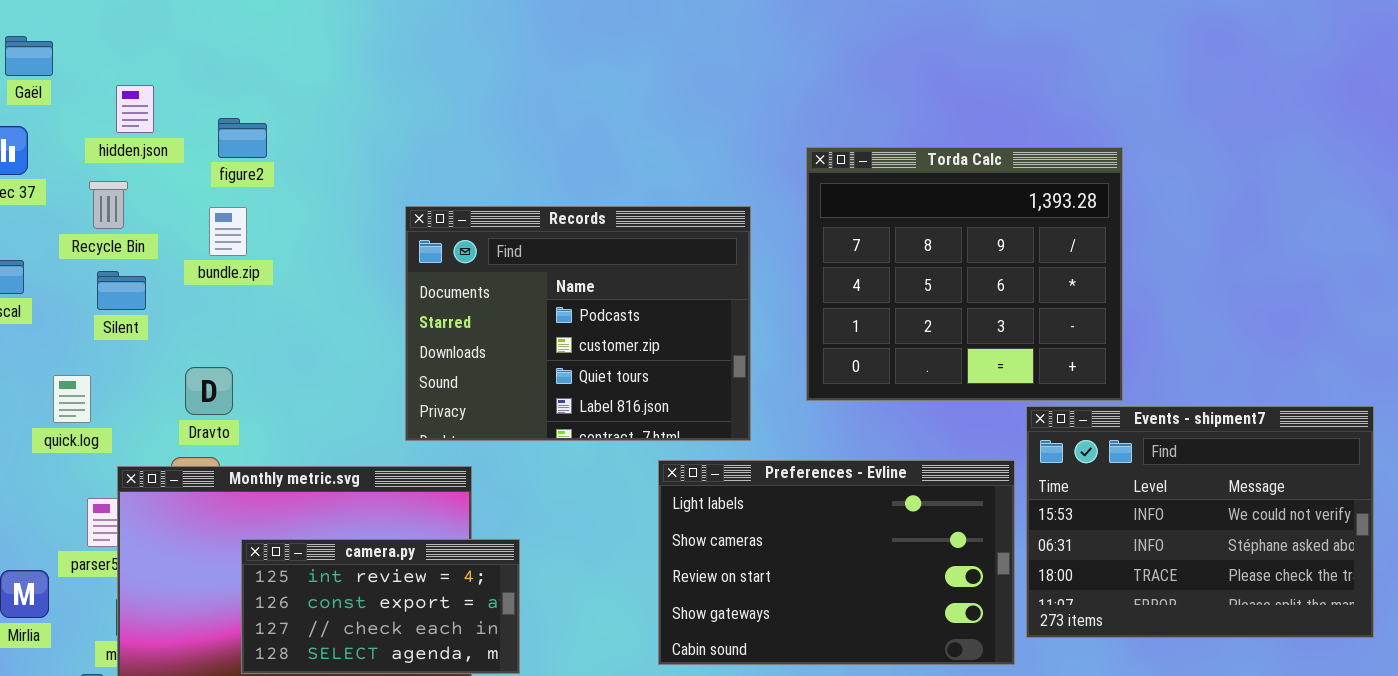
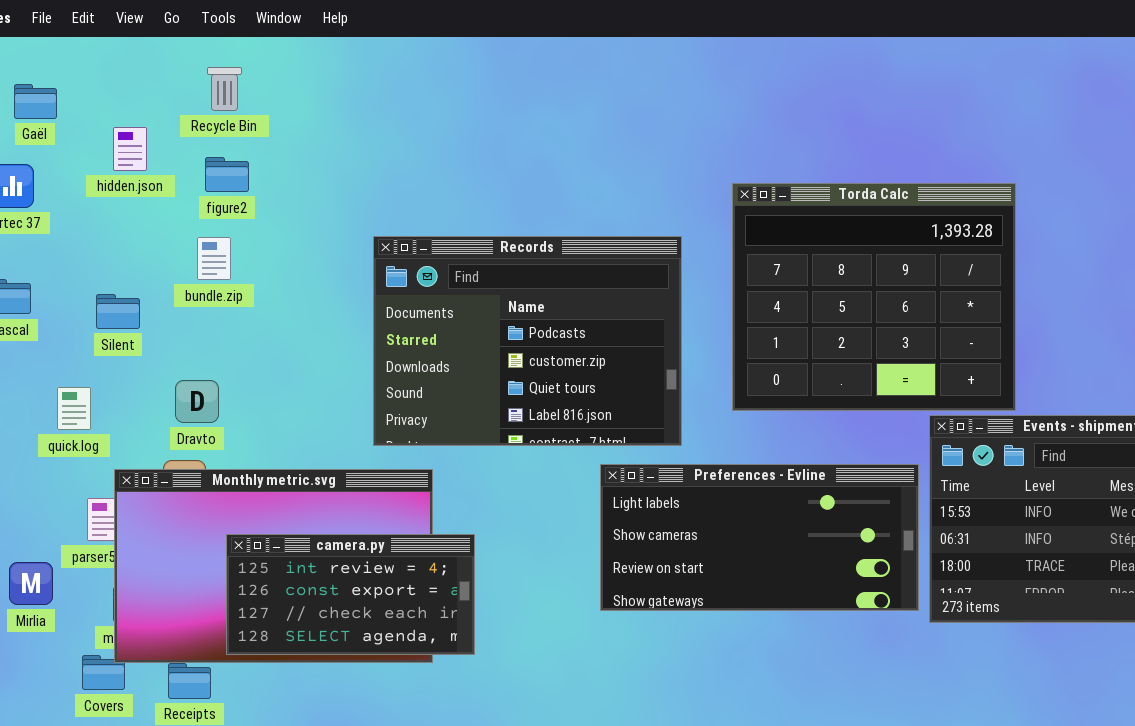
Recycle Bin: [89,181,128,229] -> [207,67,242,111], moved
Preferences - Evline: [658,460,1015,665] -> [600,464,919,611], resized

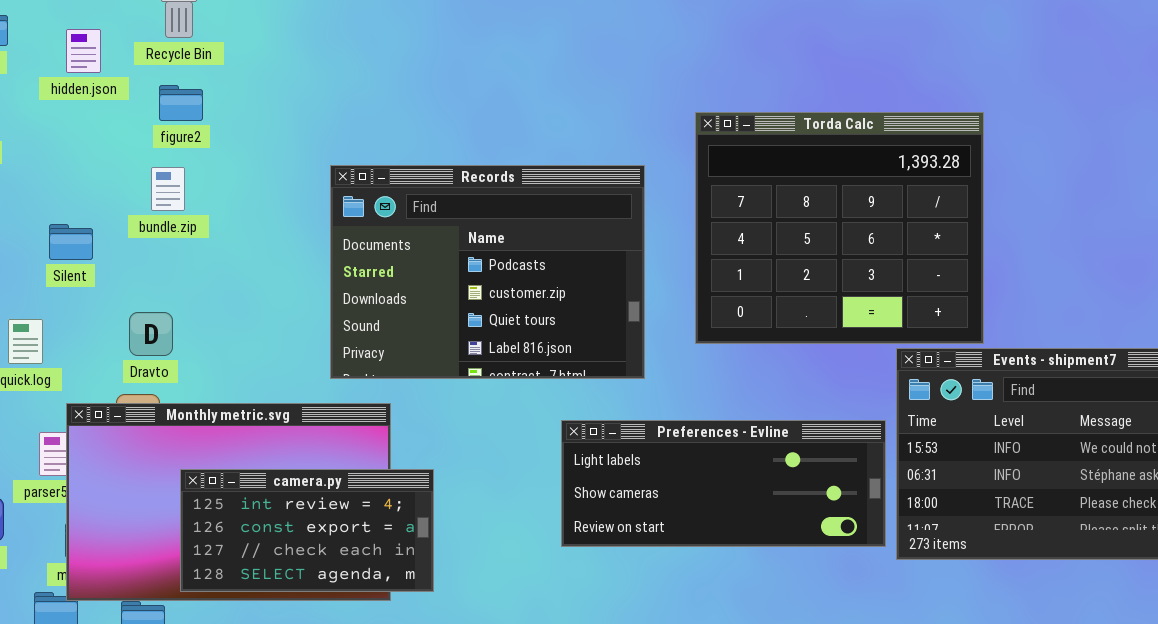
hidden.json: [113,127,147,171] -> [66,29,101,73], moved
Preferences - Evline: [600,464,919,611] -> [561,420,886,547], resized

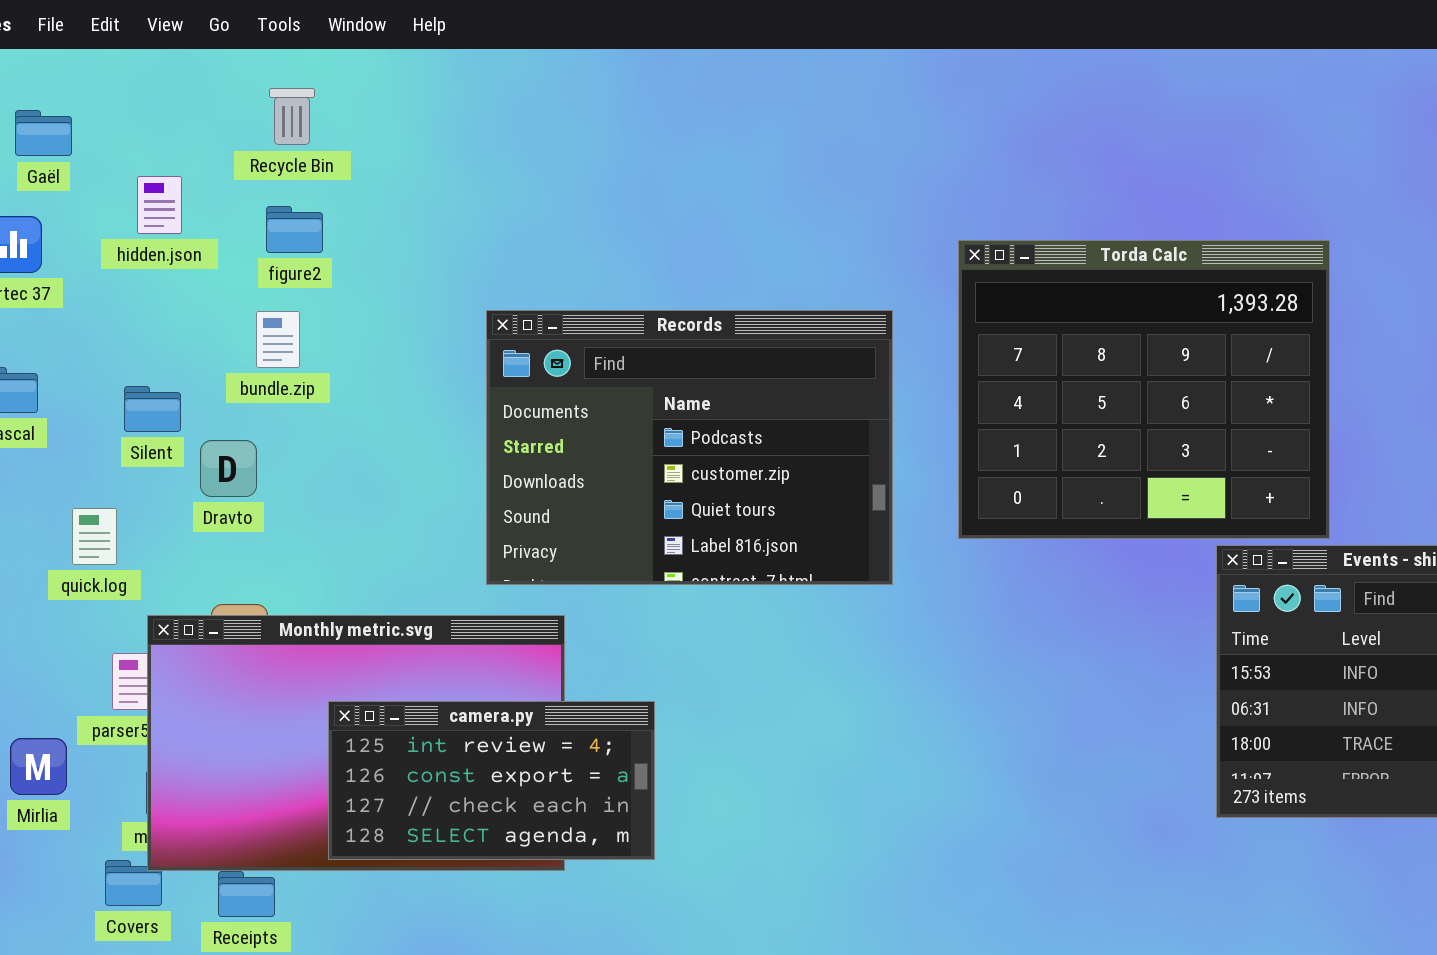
hidden.json: [66,29,101,73] -> [137,176,182,234], moved
Dravto: [129,312,173,356] -> [200,440,257,497], moved
Preferences - Evline: [561,420,886,547] -> none, closed
camera.py: [180,469,434,592] -> [328,701,655,860], moved

